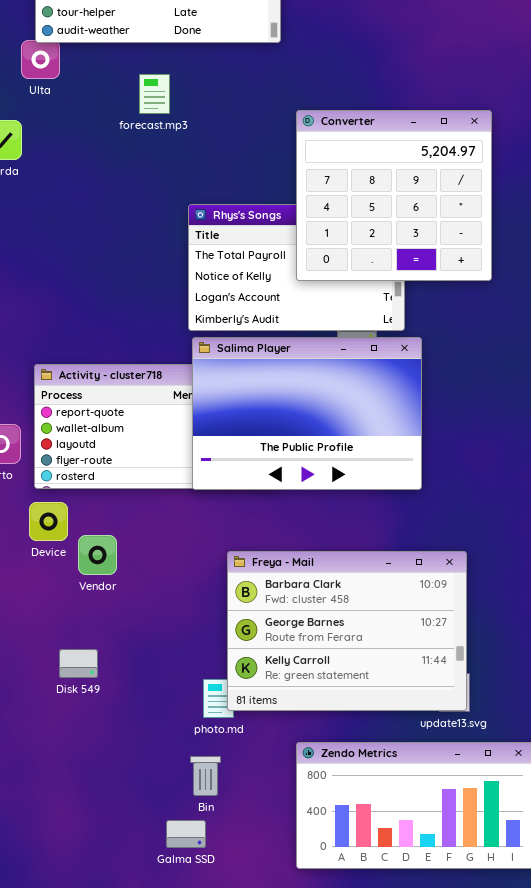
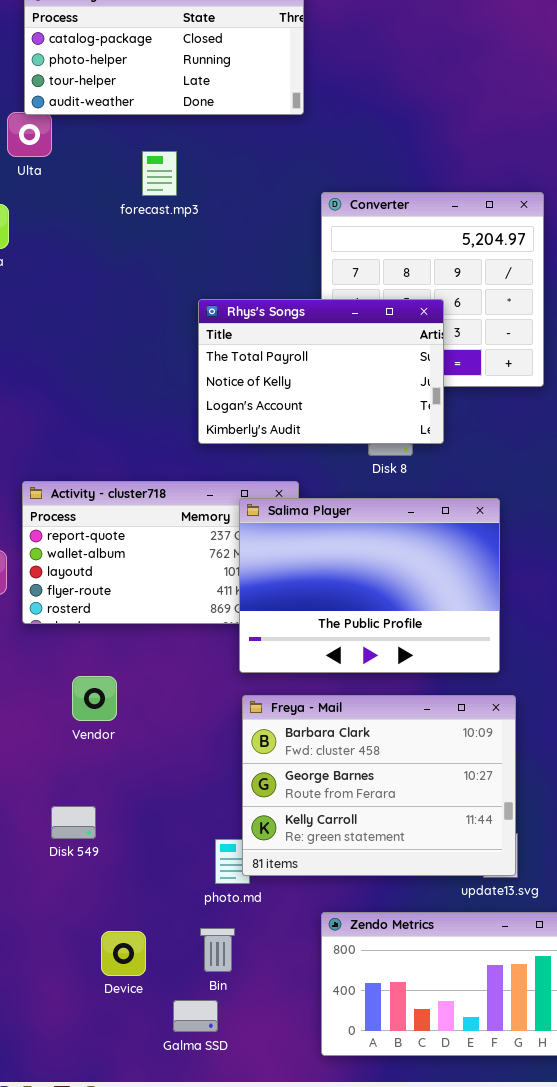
Rhys's Songs: [188,204,405,331] -> [198,299,444,444], raised
Salima Player: [192,337,422,490] -> [239,498,500,673], moved
Device: [29,502,68,541] -> [101,931,146,976], moved

